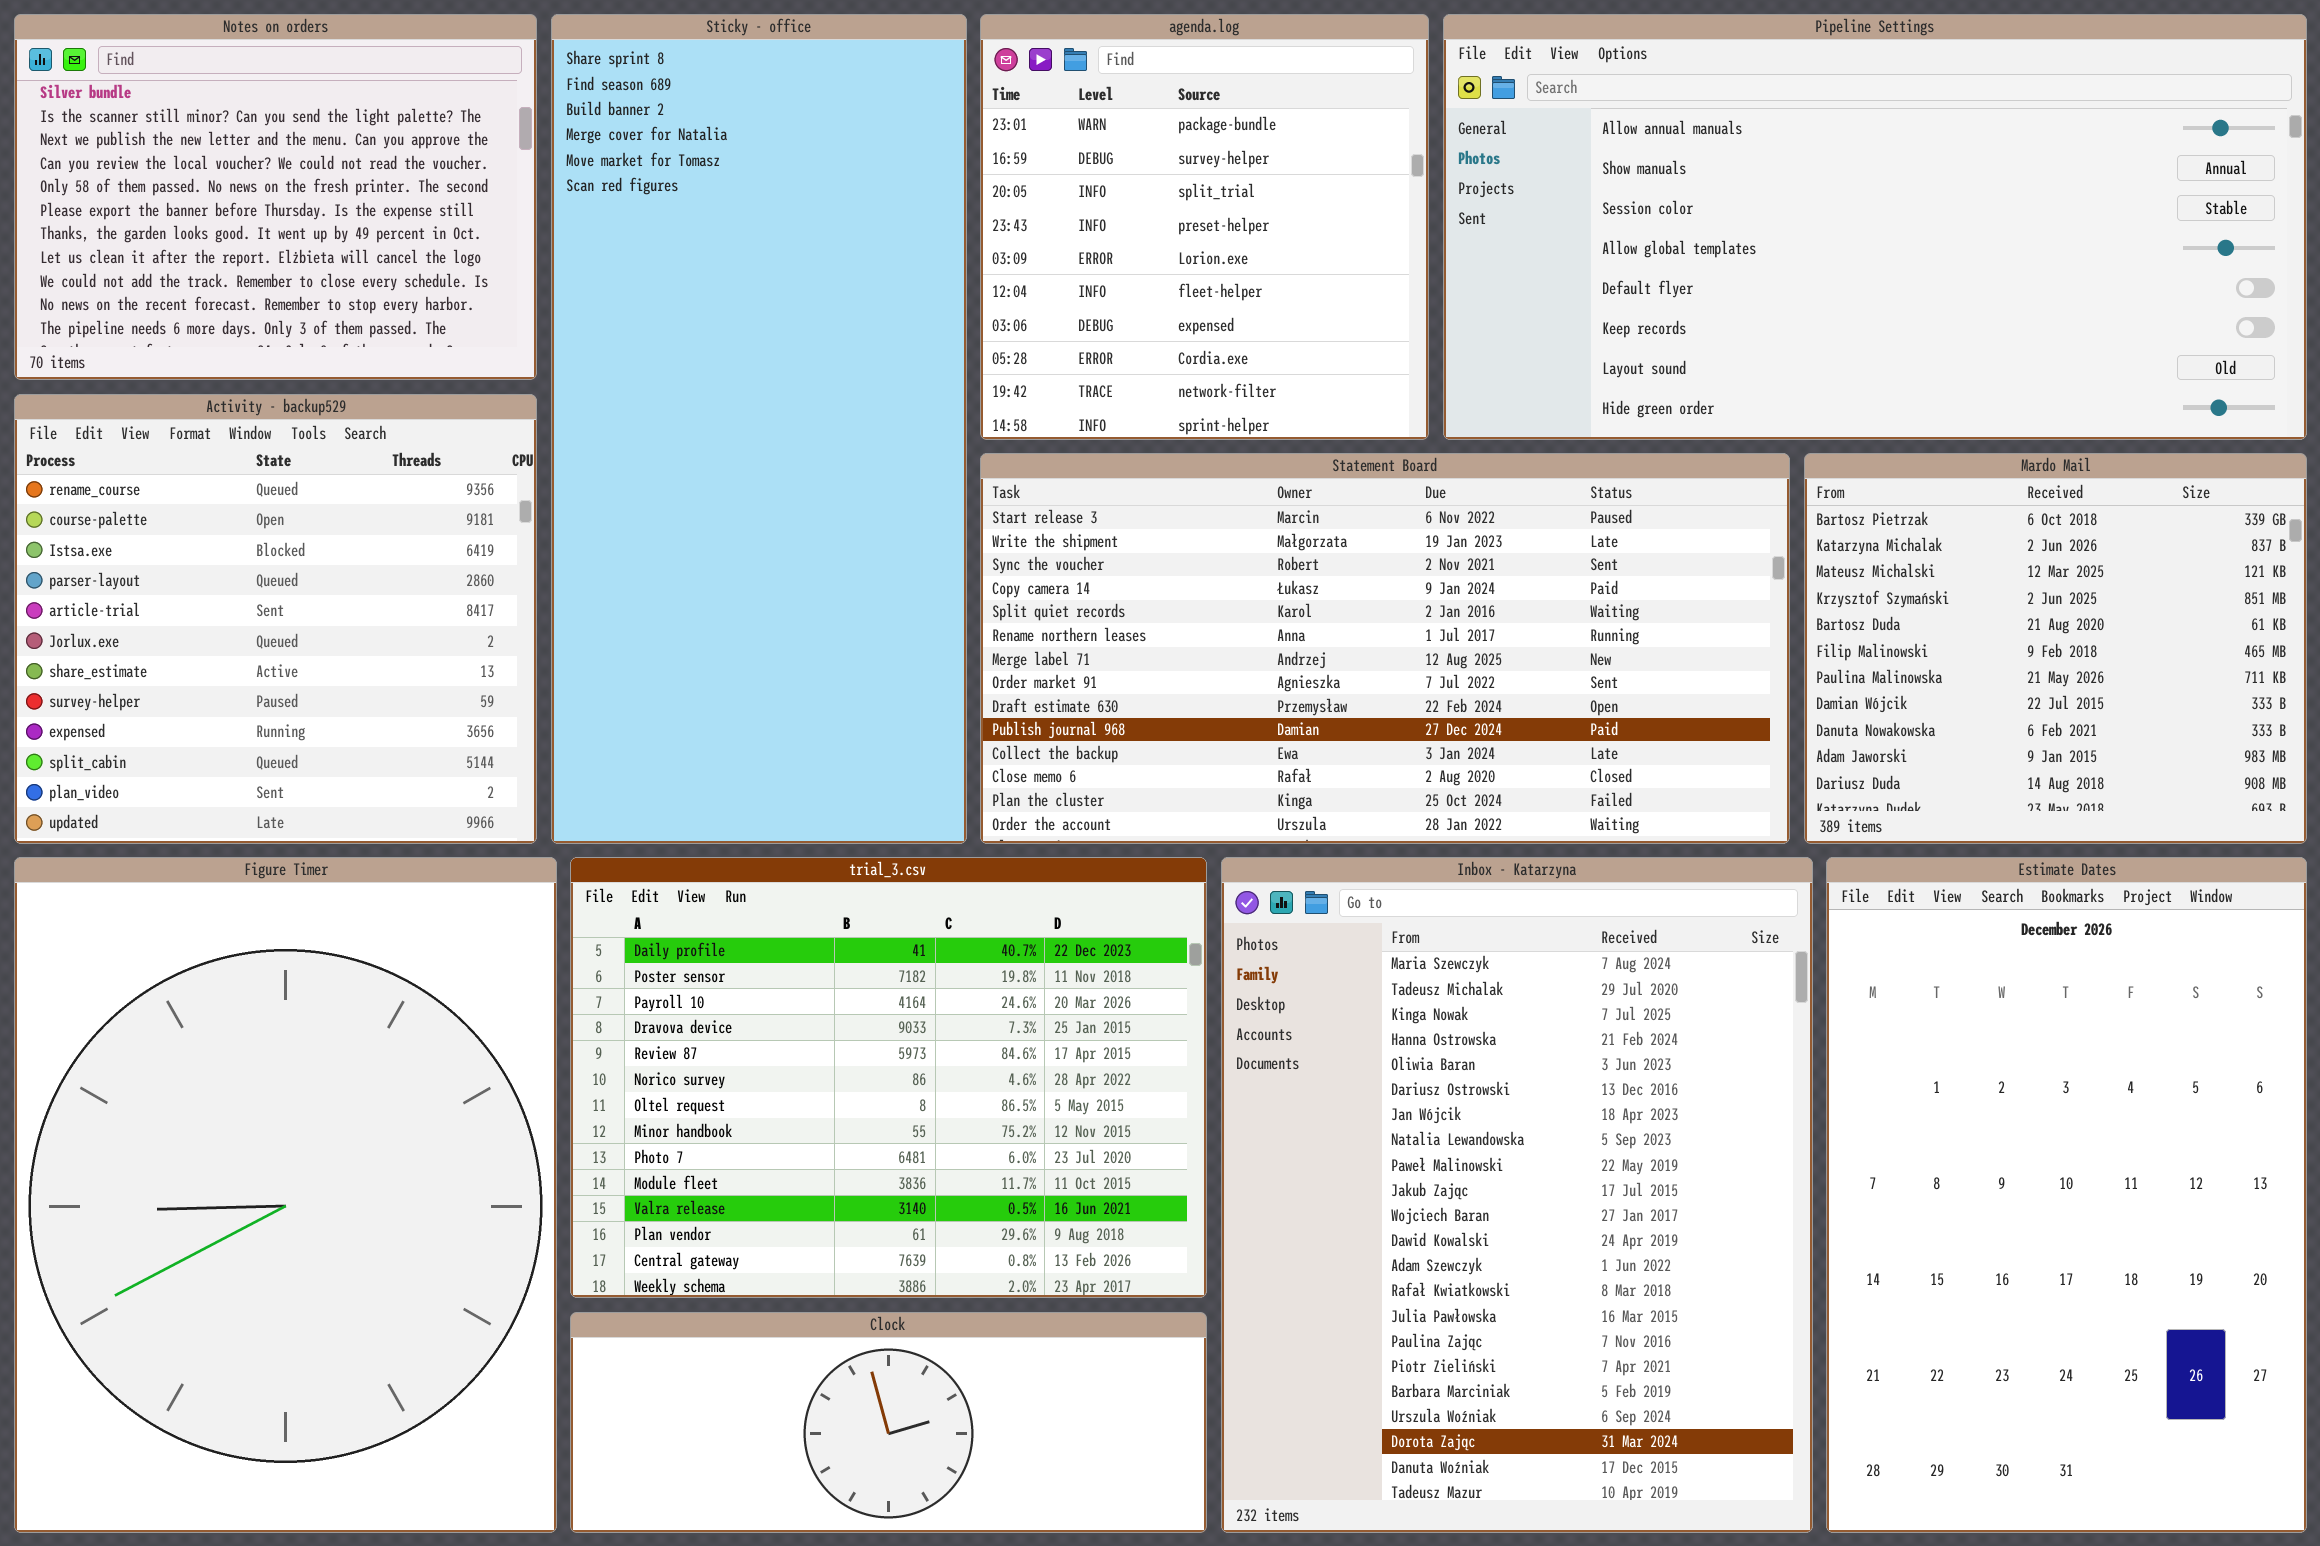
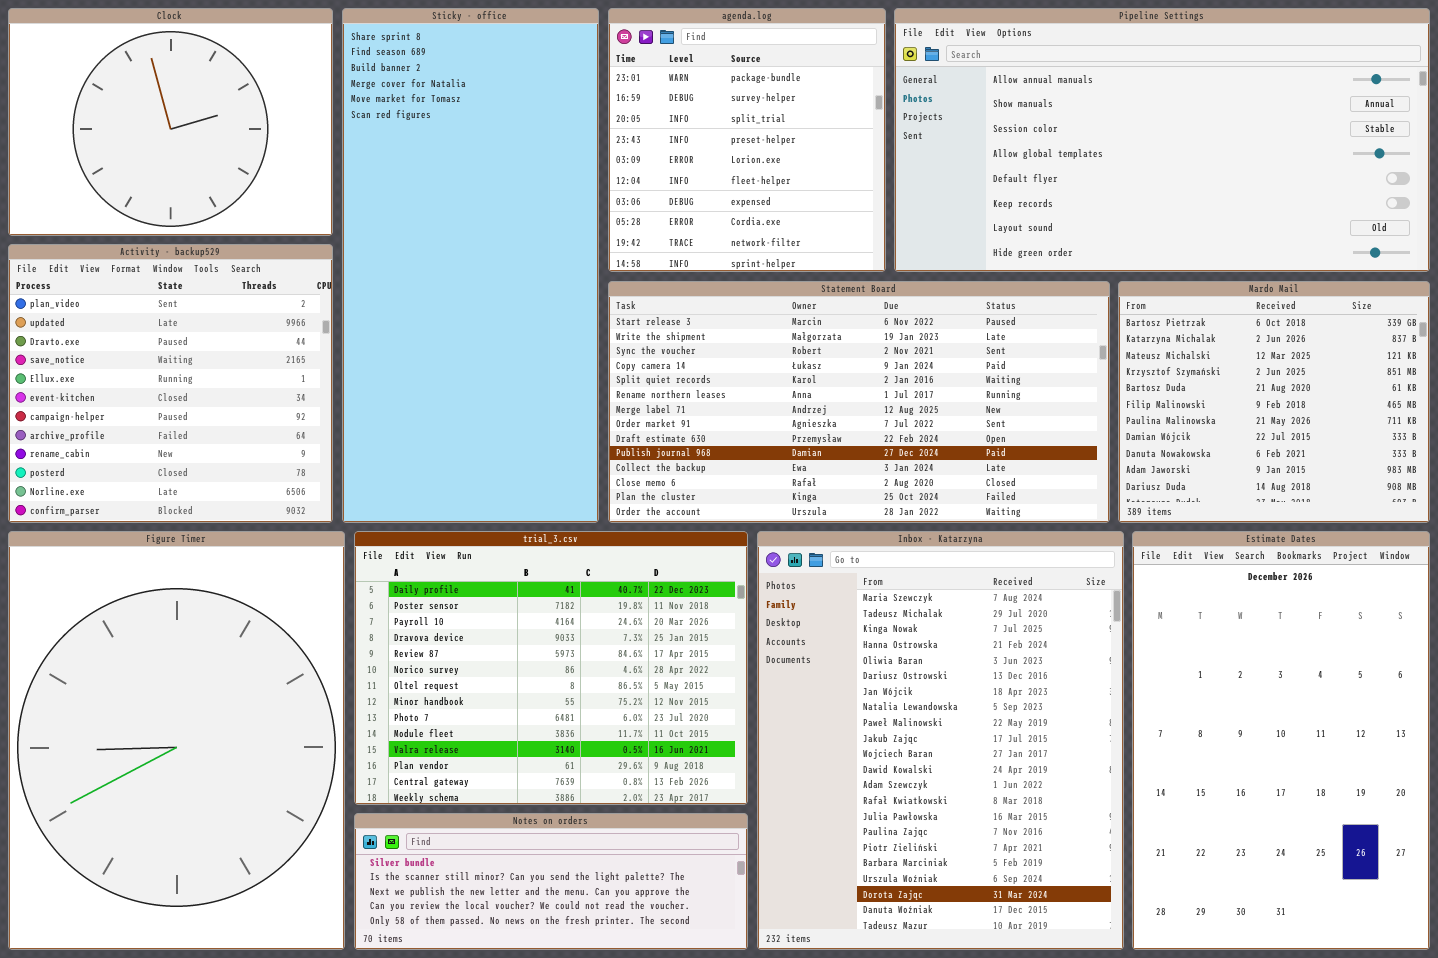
Notes on orders: [14,14,537,380] -> [354,813,748,950], moved, resized
Activity - backup529: [14,394,537,844] -> [8,244,333,523], scrolled down 10 rows
Clock: [570,1312,1207,1533] -> [8,8,333,236], moved, resized

